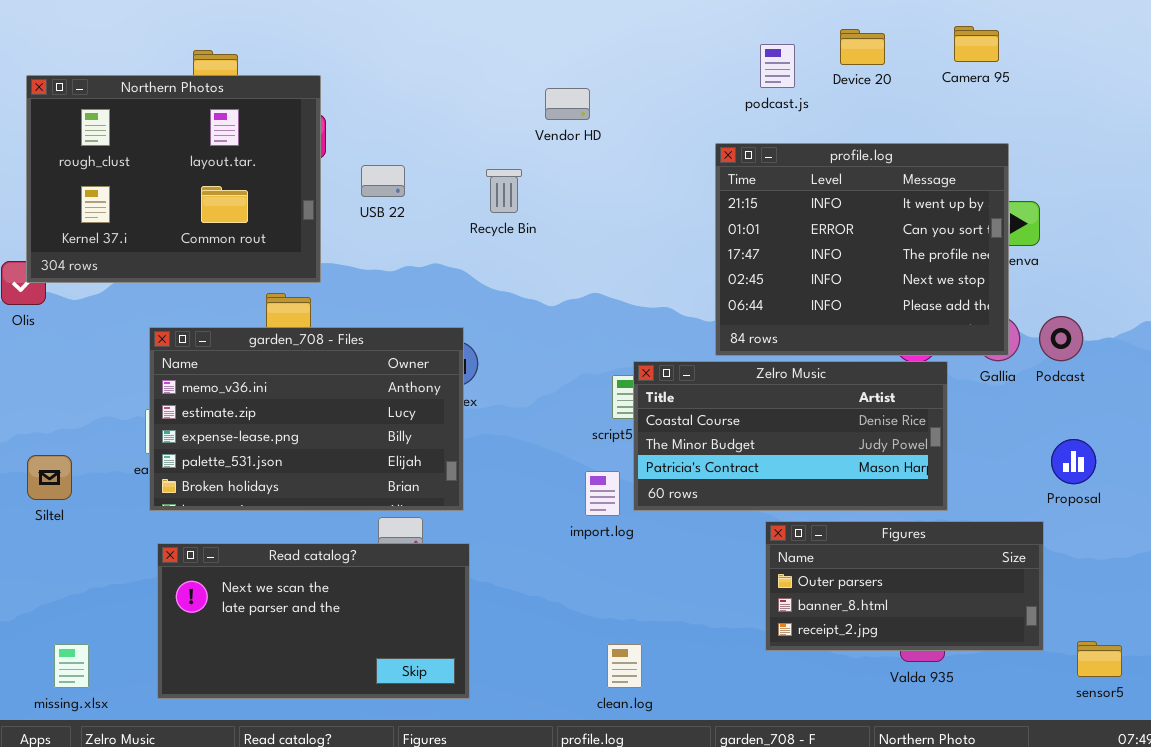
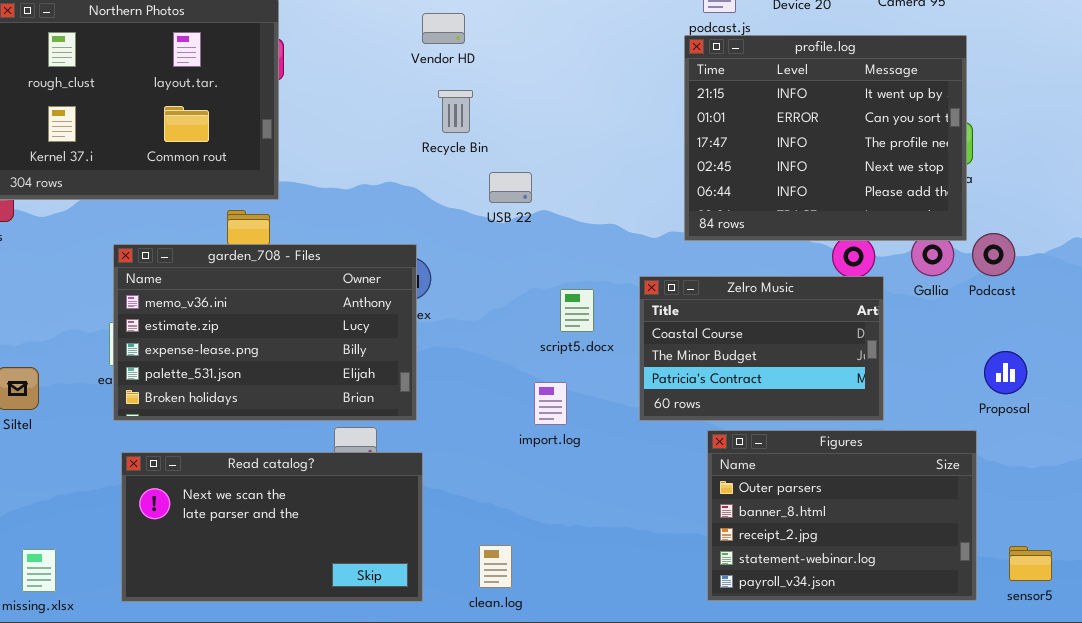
Vendor HD: [545,88,590,120] -> [422,13,465,44], moved
profile.log: [715,143,1009,356] -> [684,35,967,241], moved
USB 22: [361,165,405,197] -> [489,172,532,203], moved
Zelro Music: [633,361,948,511] -> [639,276,884,421], resized
Figures: [765,521,1044,651] -> [707,430,977,601], resized
clean.log: [607,644,642,688] -> [479,545,512,588], moved

